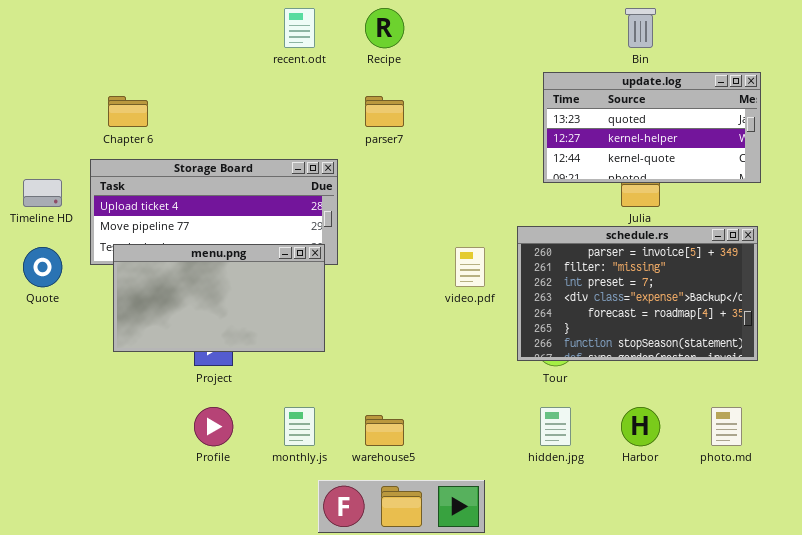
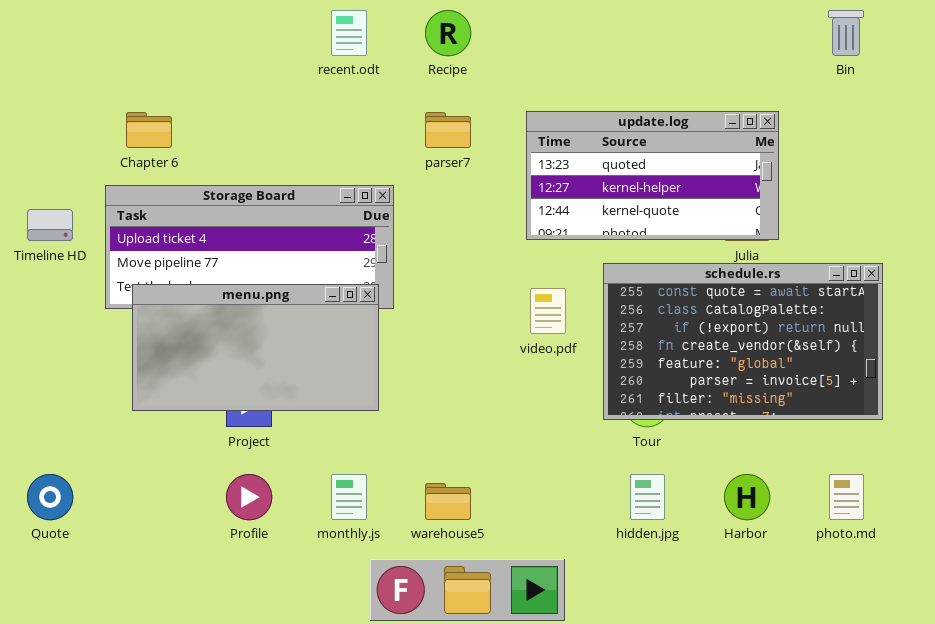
Bin: [625,8,656,48] -> [828,10,864,56], moved
update.log: [543,72,761,183] -> [526,111,779,240], moved
schedule.rs: [517,226,758,361] -> [603,263,883,420], scrolled up 5 rows
Quote: [23,247,62,287] -> [27,474,73,520], moved

